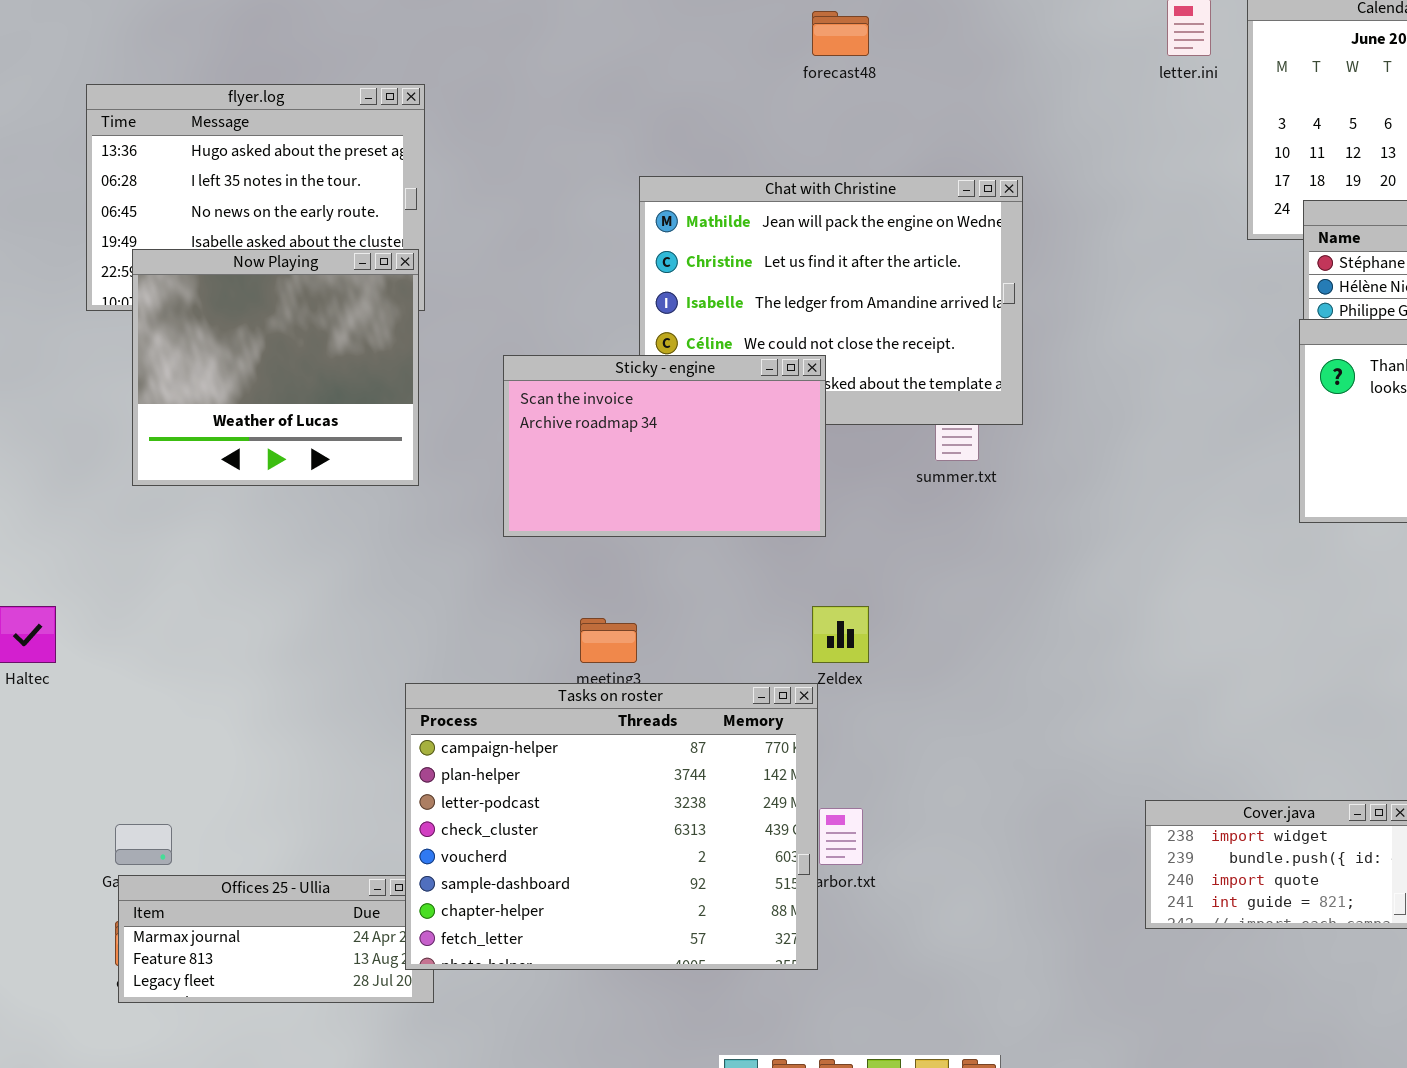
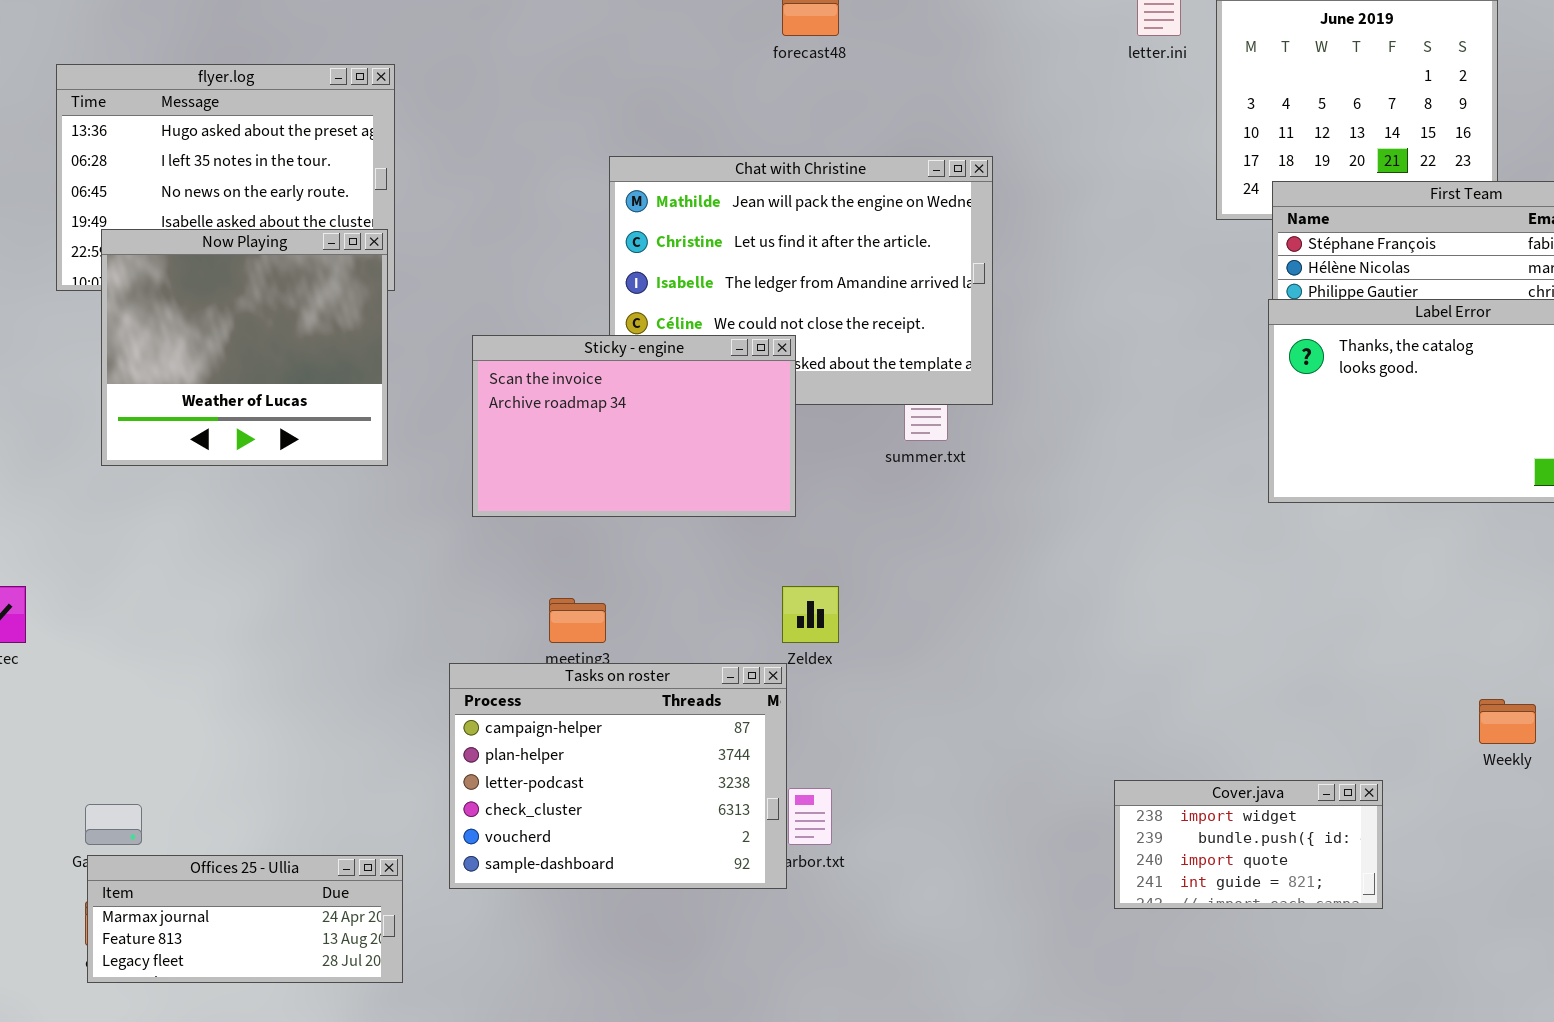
Tasks on roster: [405,683,818,970] -> [449,663,787,889], resized

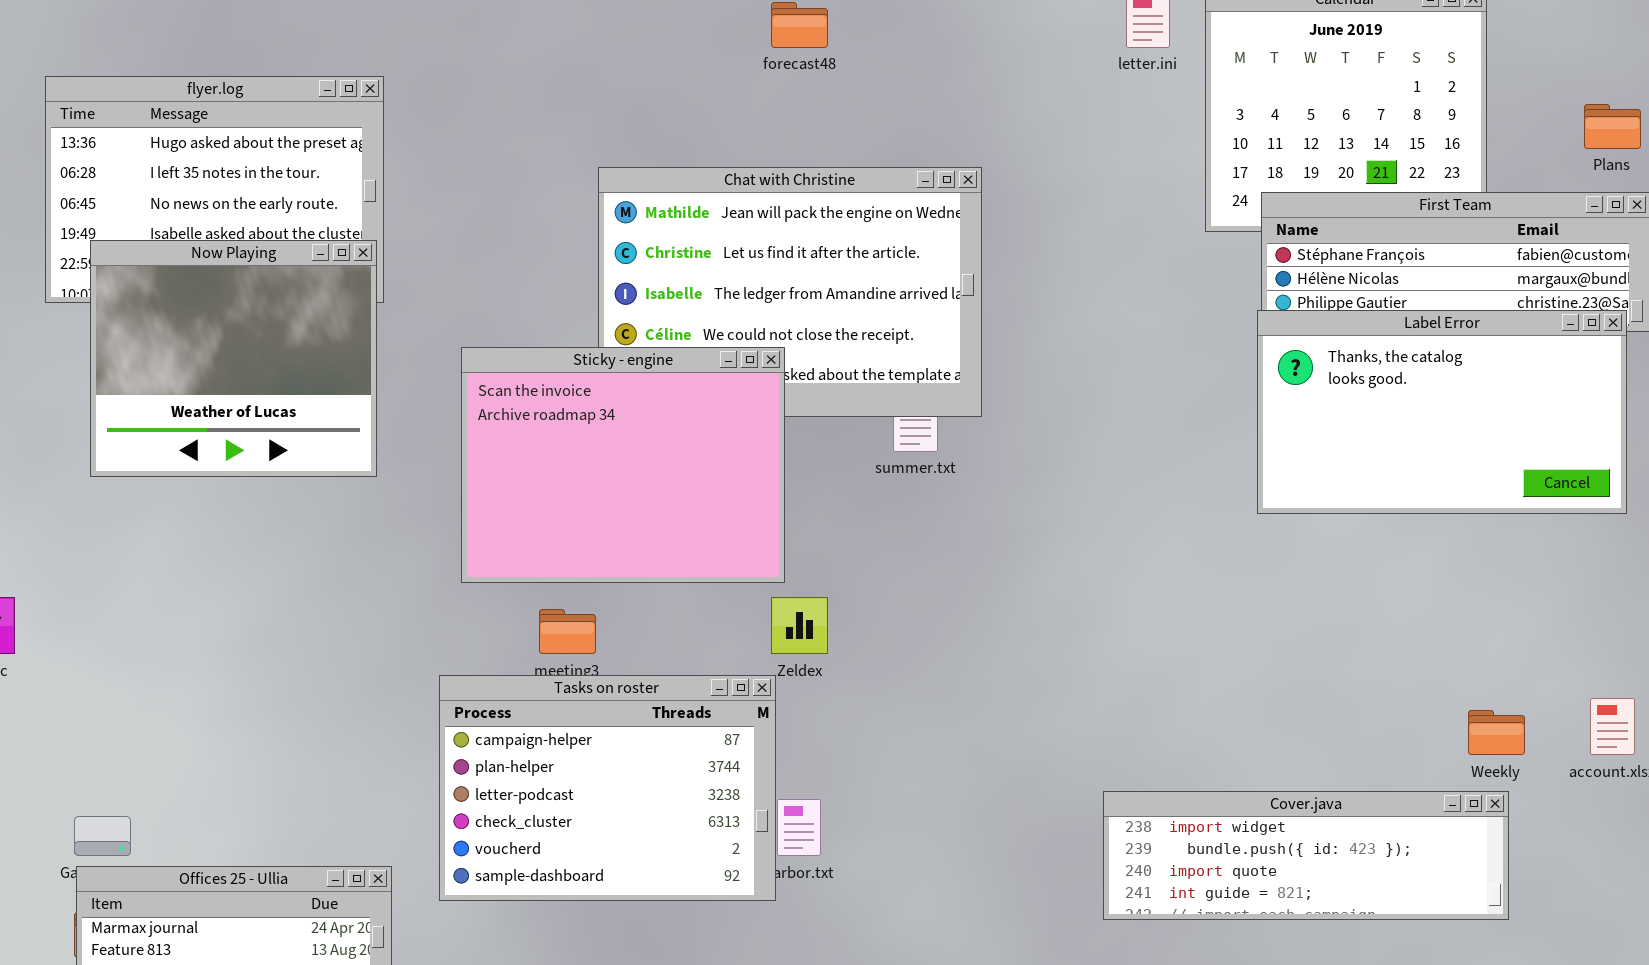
Sticky - engine: [472,335,796,517] -> [461,347,785,583], resized
Cover.java: [1114,780,1383,909] -> [1103,791,1509,920], resized

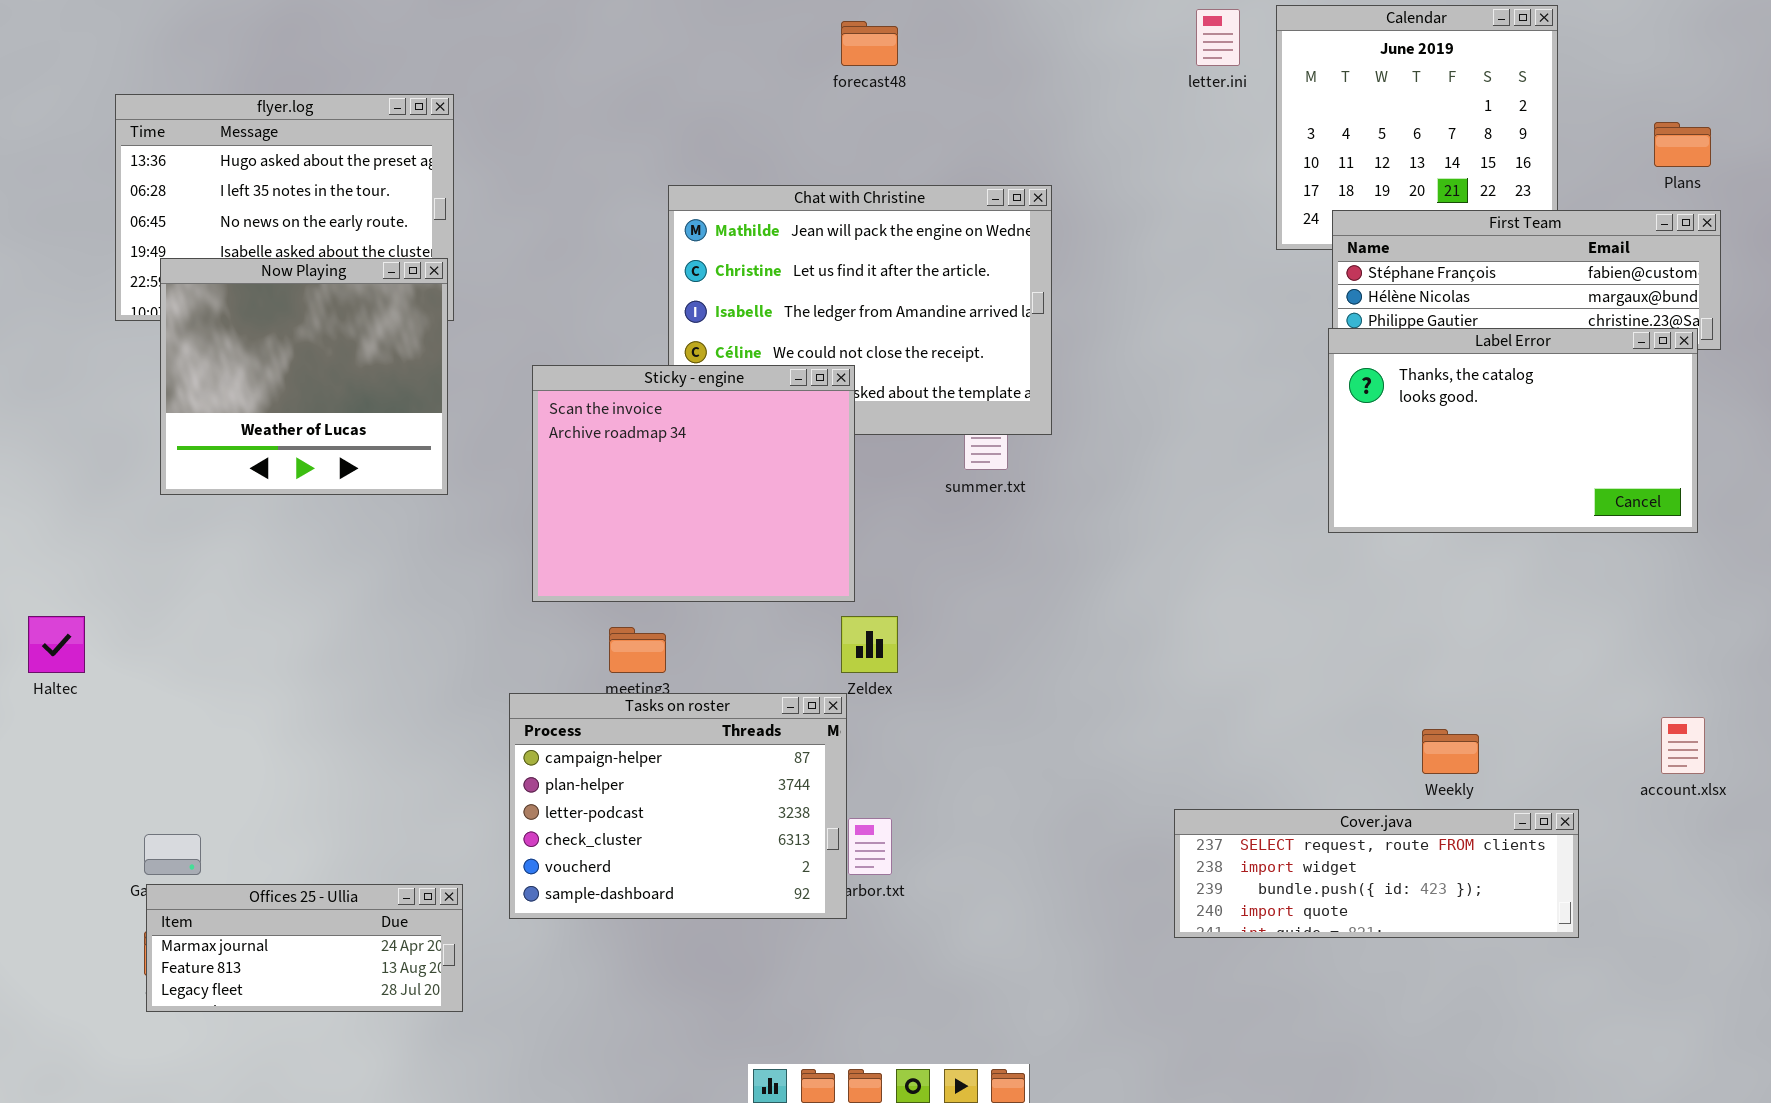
Weekly: [1468,710,1525,755] -> [1422,729,1479,774], moved
Cover.java: [1103,791,1509,920] -> [1174,809,1579,938], scrolled up 1 row

